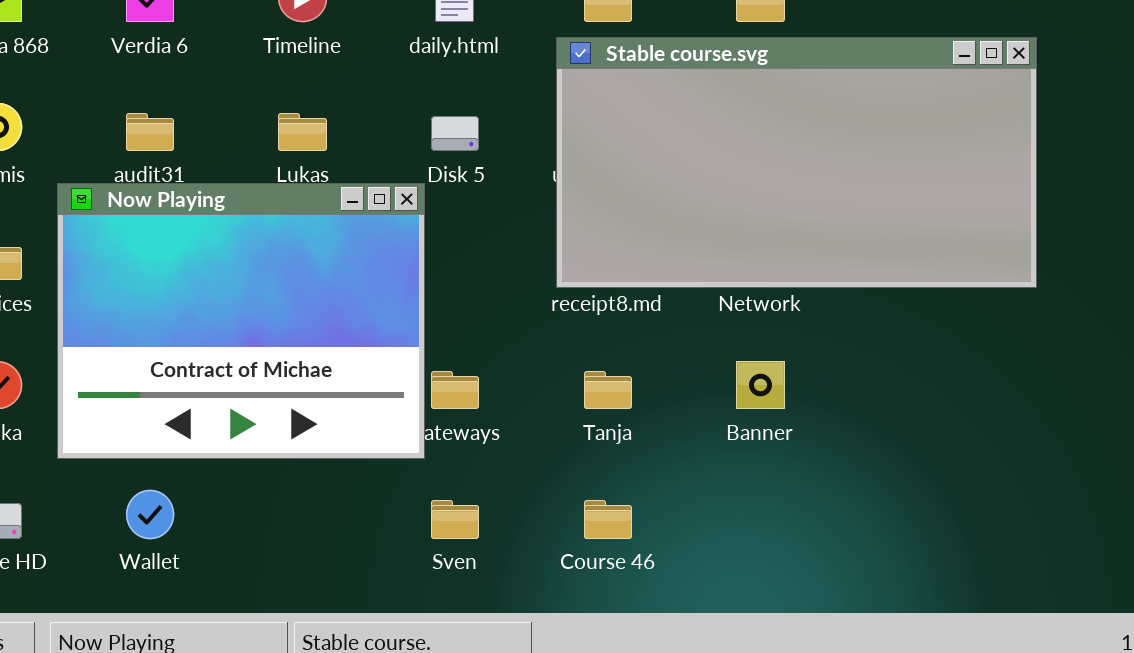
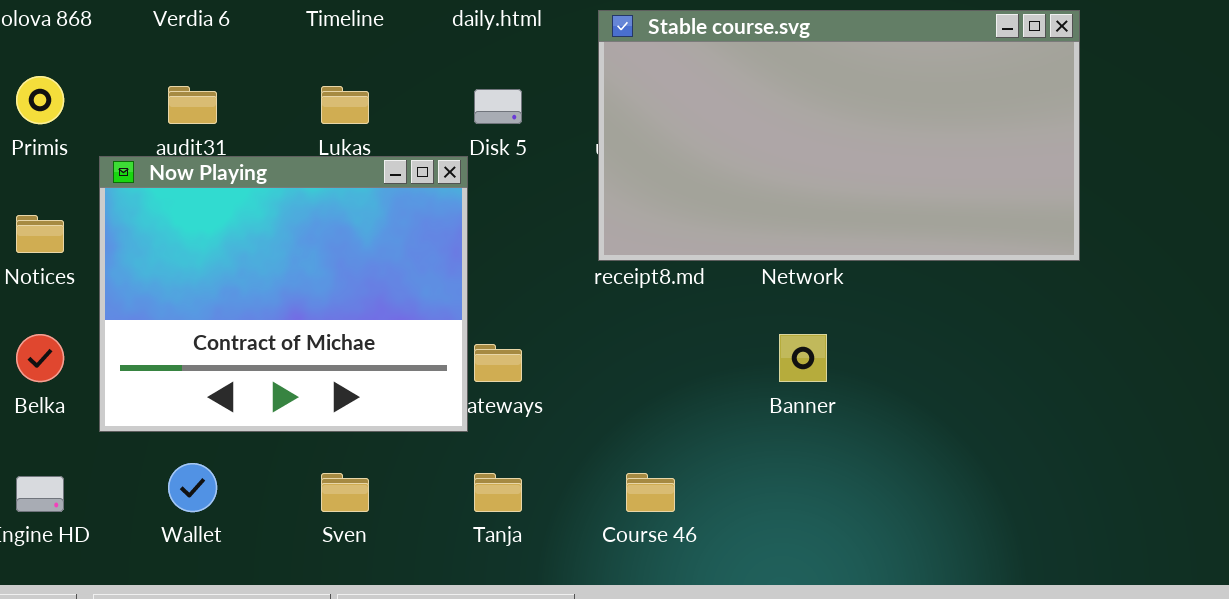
Tanja: [584,371,632,409] -> [474,473,522,512], moved
Sven: [431,500,479,539] -> [321,473,369,512], moved

